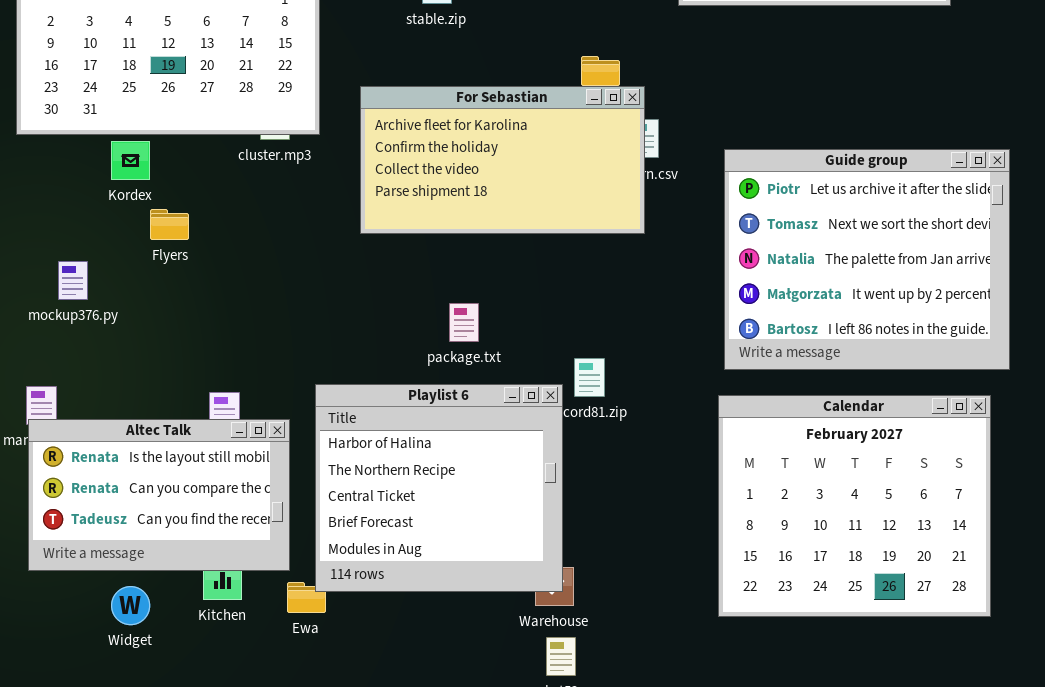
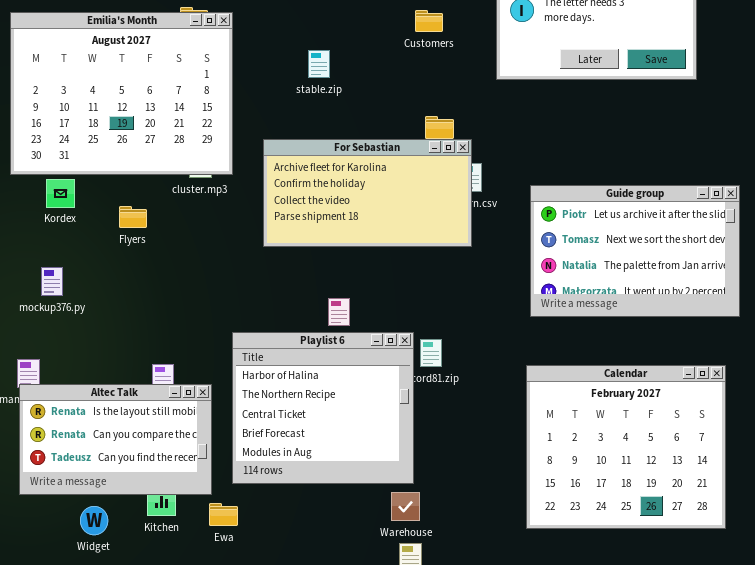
Kordex: [111,141,150,180] -> [46,179,75,208], moved
Guide group: [724,149,1010,370] -> [530,185,740,317], resized
Flyers: [150,209,189,240] -> [119,206,147,228], moved
Playlist 6: [315,384,563,592] -> [232,332,414,484], moved

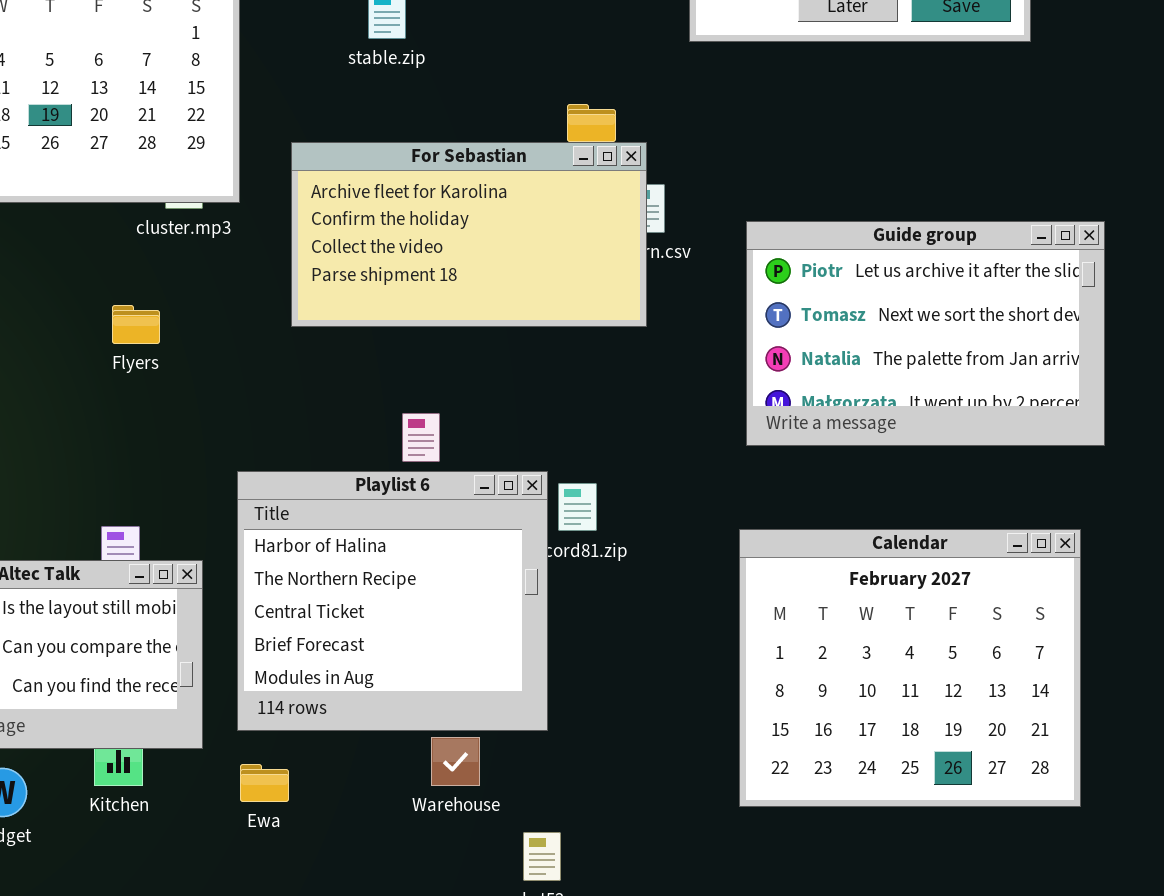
Flyers: [119,206,147,228] -> [112,305,160,344], moved
Warehouse: [391,492,420,521] -> [431,737,480,786], moved
Ewa: [209,503,238,526] -> [240,764,289,802], moved

